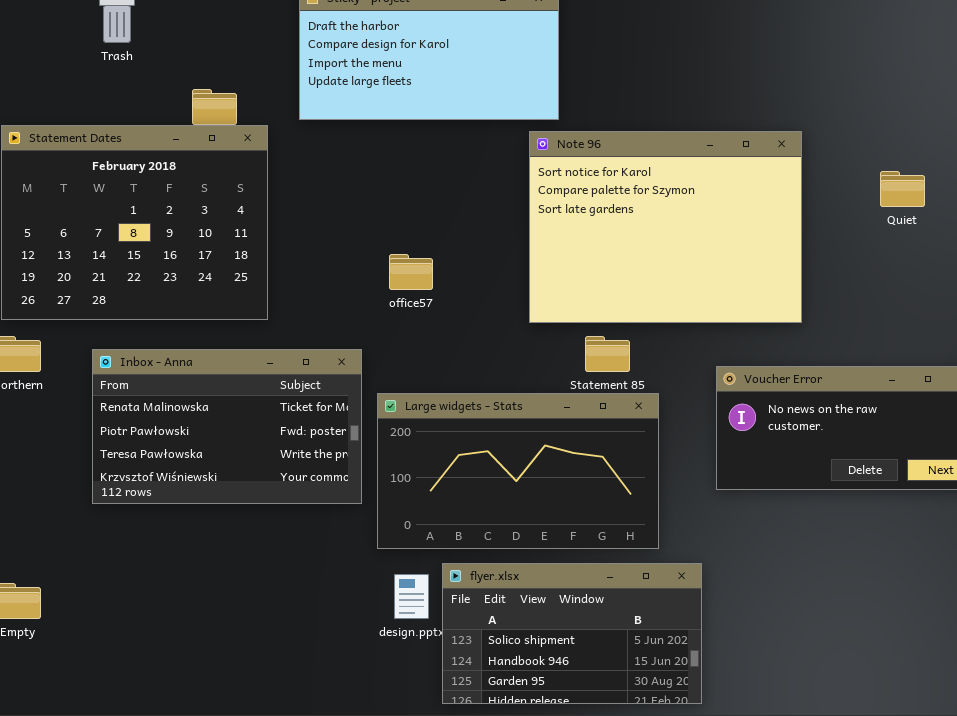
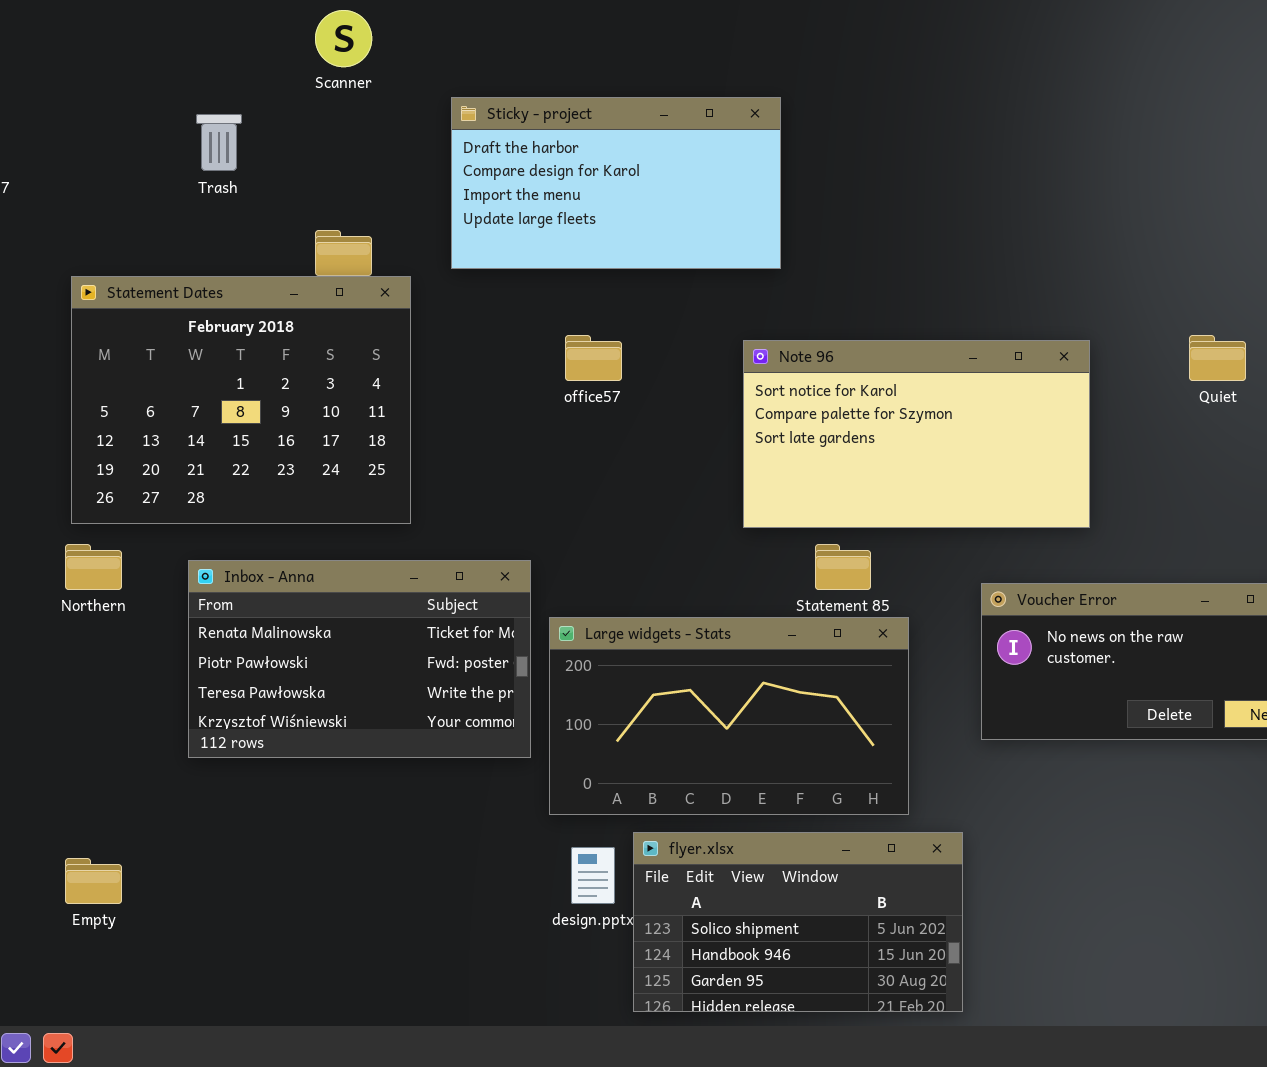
Note 96: [529,131,802,323] -> [743,340,1090,528], resized
office57: [389,254,433,290] -> [565,335,622,381], moved

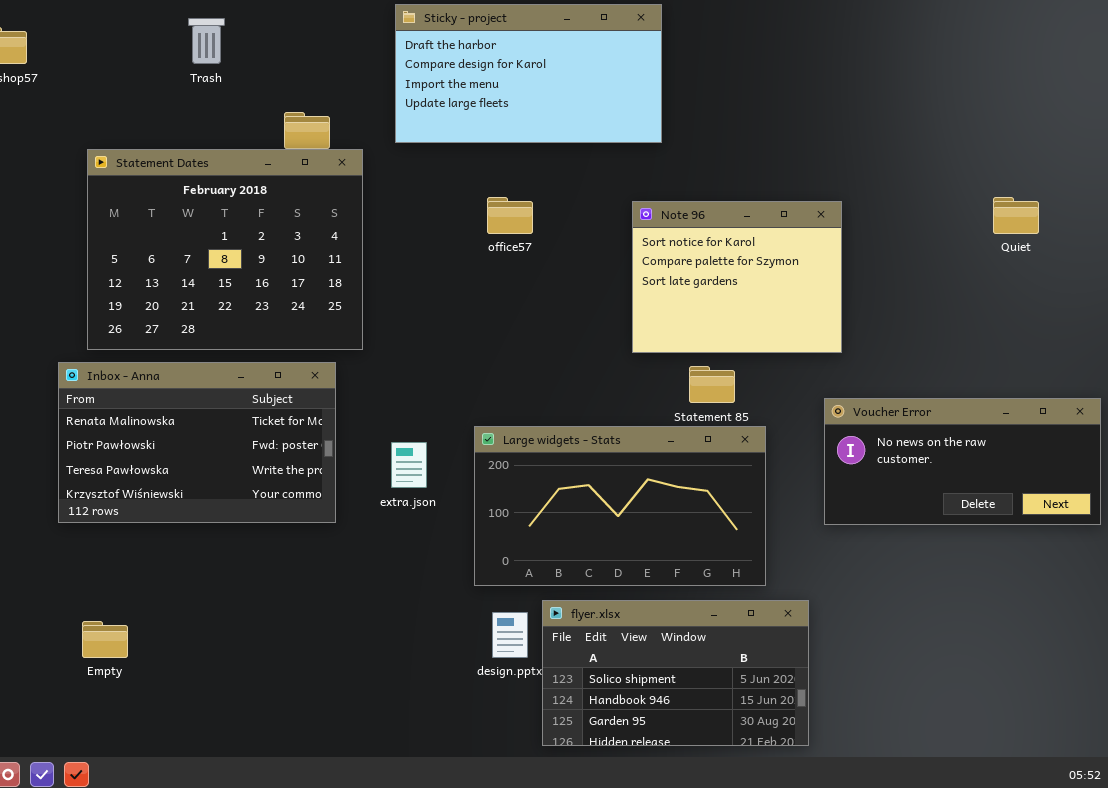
Note 96: [743,340,1090,528] -> [632,201,842,353], resized
Inbox - Anna: [188,560,531,758] -> [58,362,336,523], moved

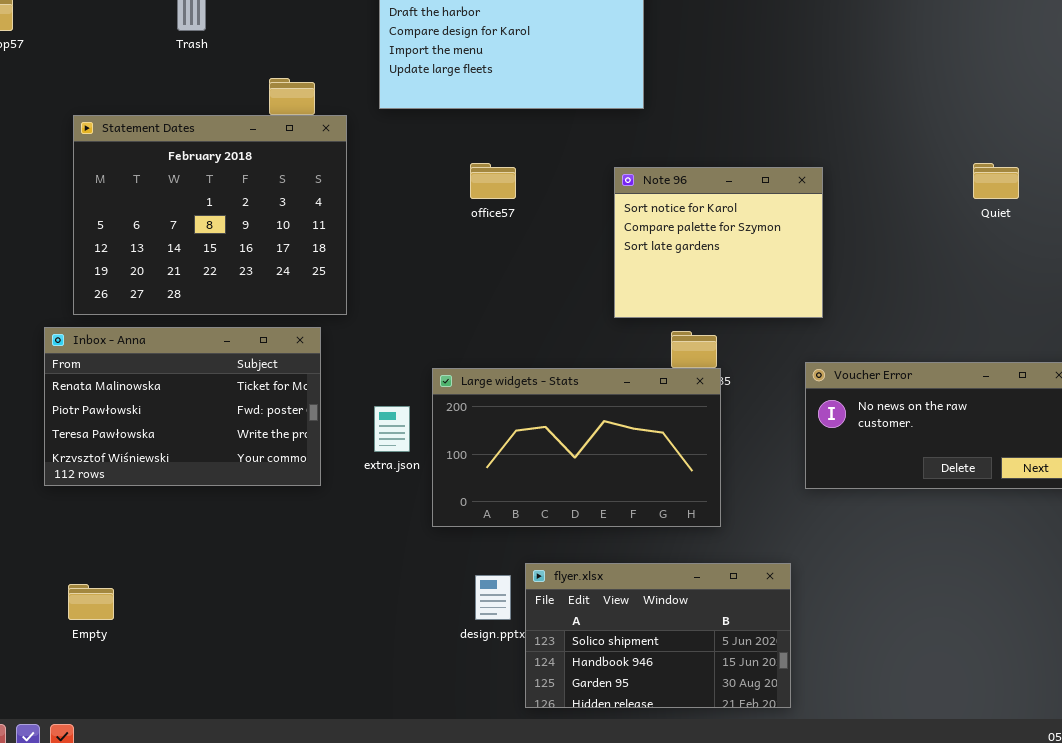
Large widgets - Stats: [474,426,766,586] -> [432,368,721,527], moved

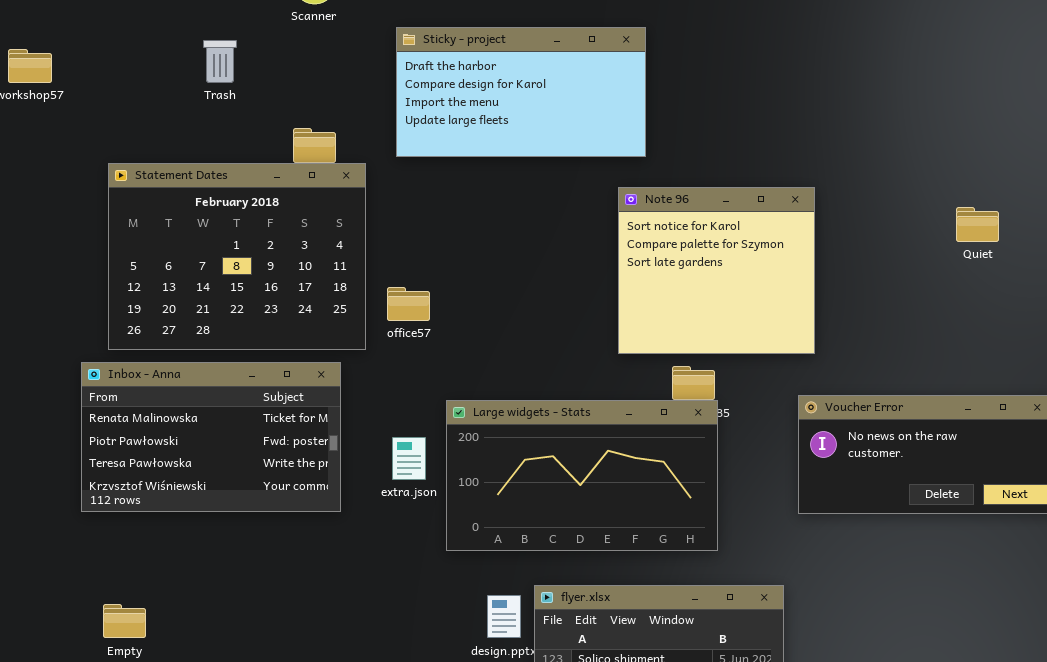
office57: [470,163,516,199] -> [387,287,430,321], moved
Note 96: [614,167,823,318] -> [618,187,815,354], resized

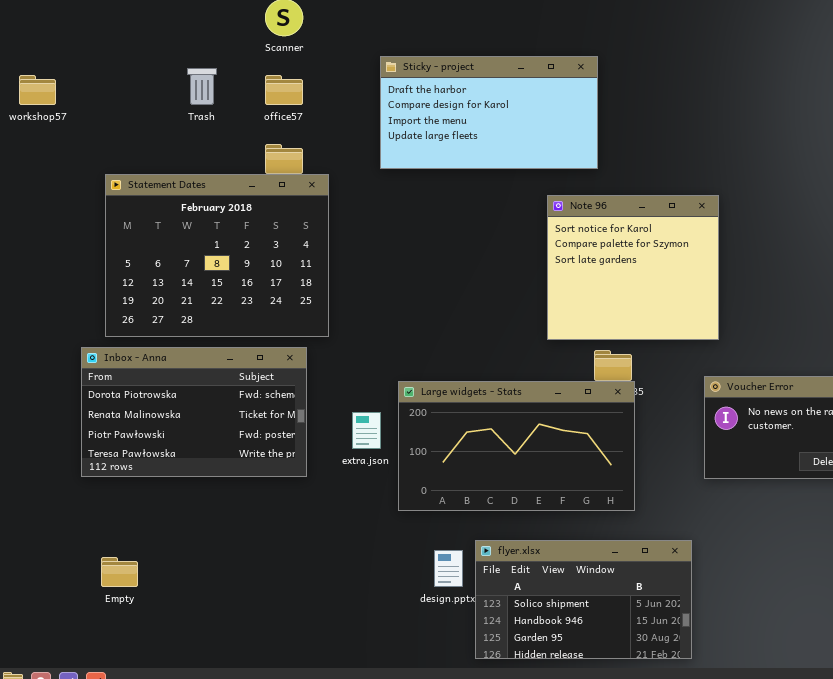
Sticky - project: [396,27,646,157] -> [380,56,598,169], moved
office57: [387,287,430,321] -> [265,75,303,105], moved
Inbox - Anna: [81,362,341,512] -> [81,347,307,477], scrolled up 1 row

